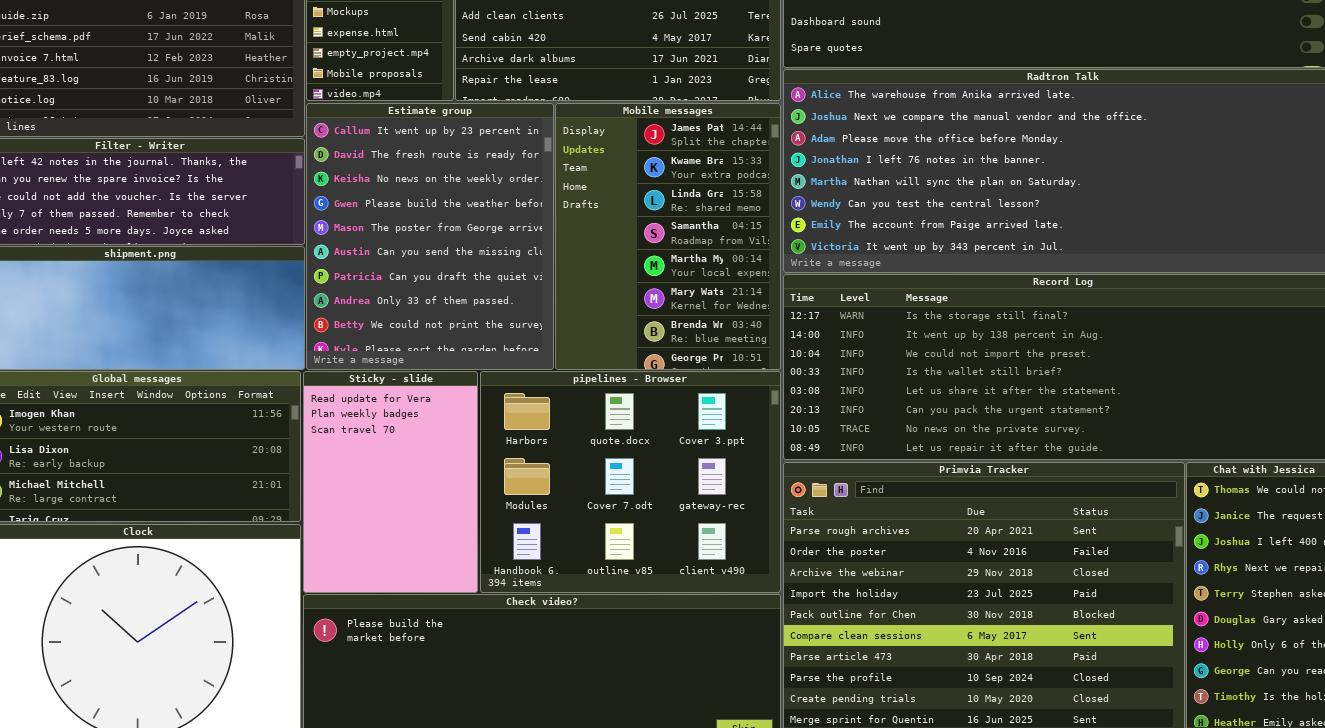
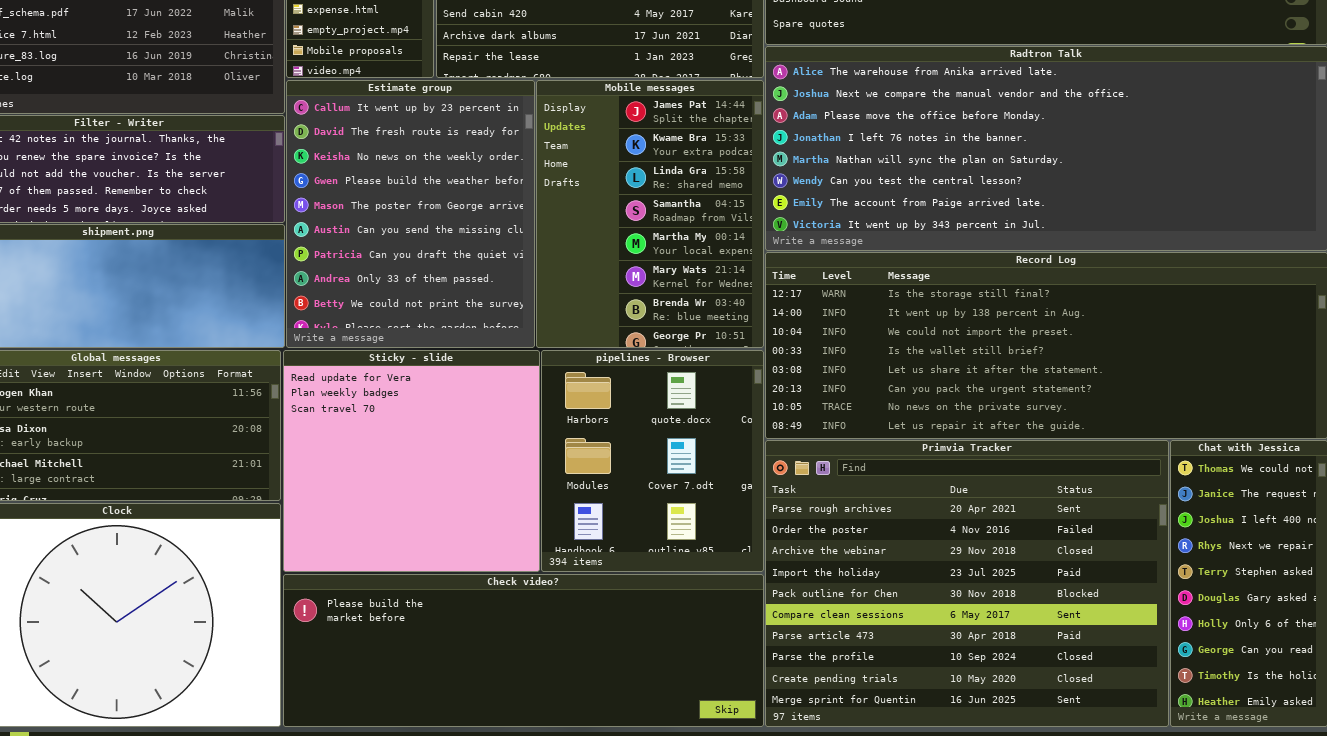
Sticky - slide: [303,371,478,593] -> [283,350,540,572], resized
pipelines - Browser: [480,371,781,593] -> [541,350,764,572], resized

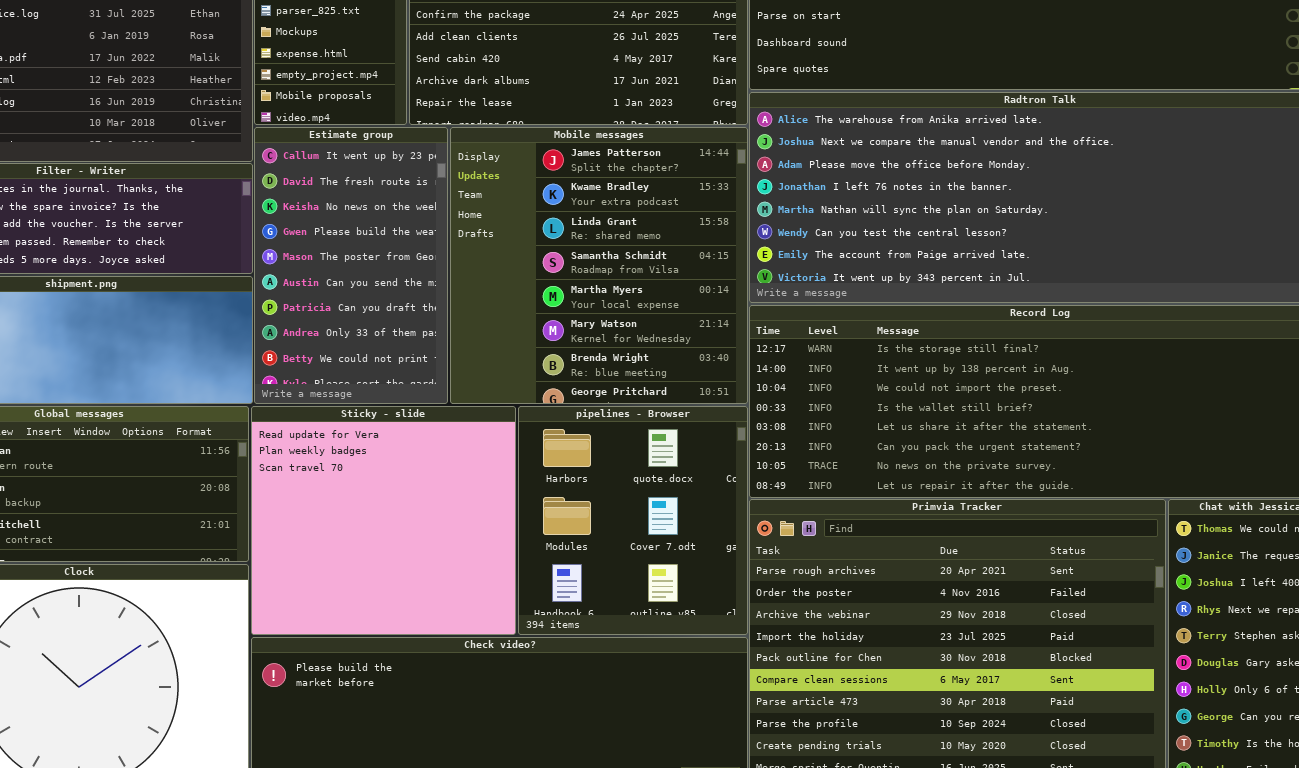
Estimate group: [286,80,535,348] -> [254,127,448,404], resized
Mobile messages: [536,80,764,348] -> [450,127,748,404], resized

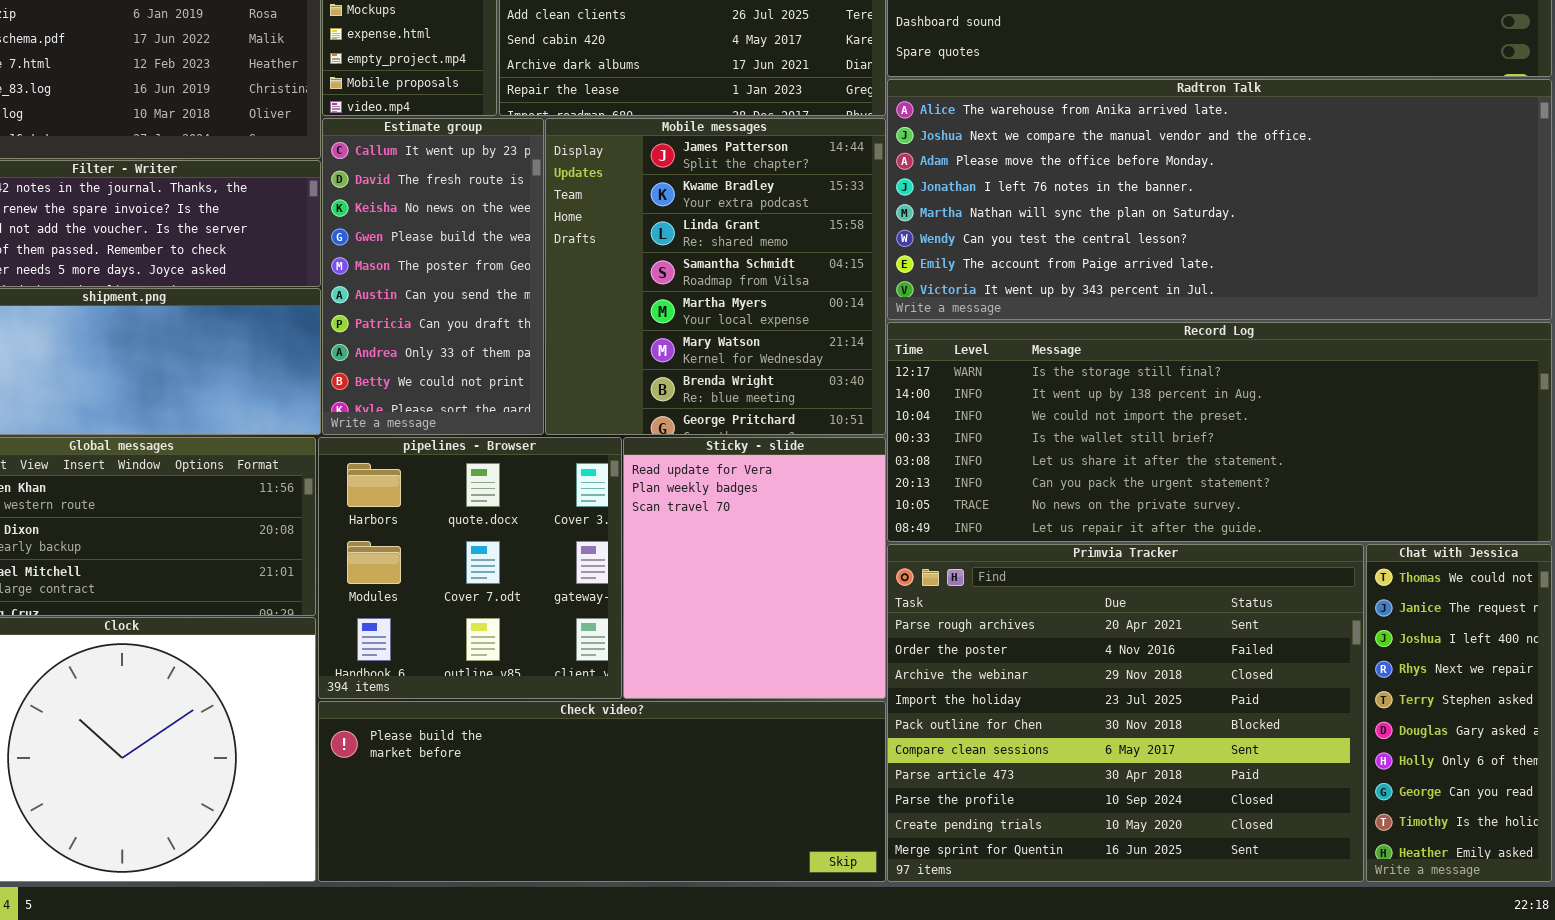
Sticky - slide: [251,406,516,635] -> [623,437,886,699], moved, resized
pipelines - Browser: [518,406,748,635] -> [318,437,622,699], moved, resized

